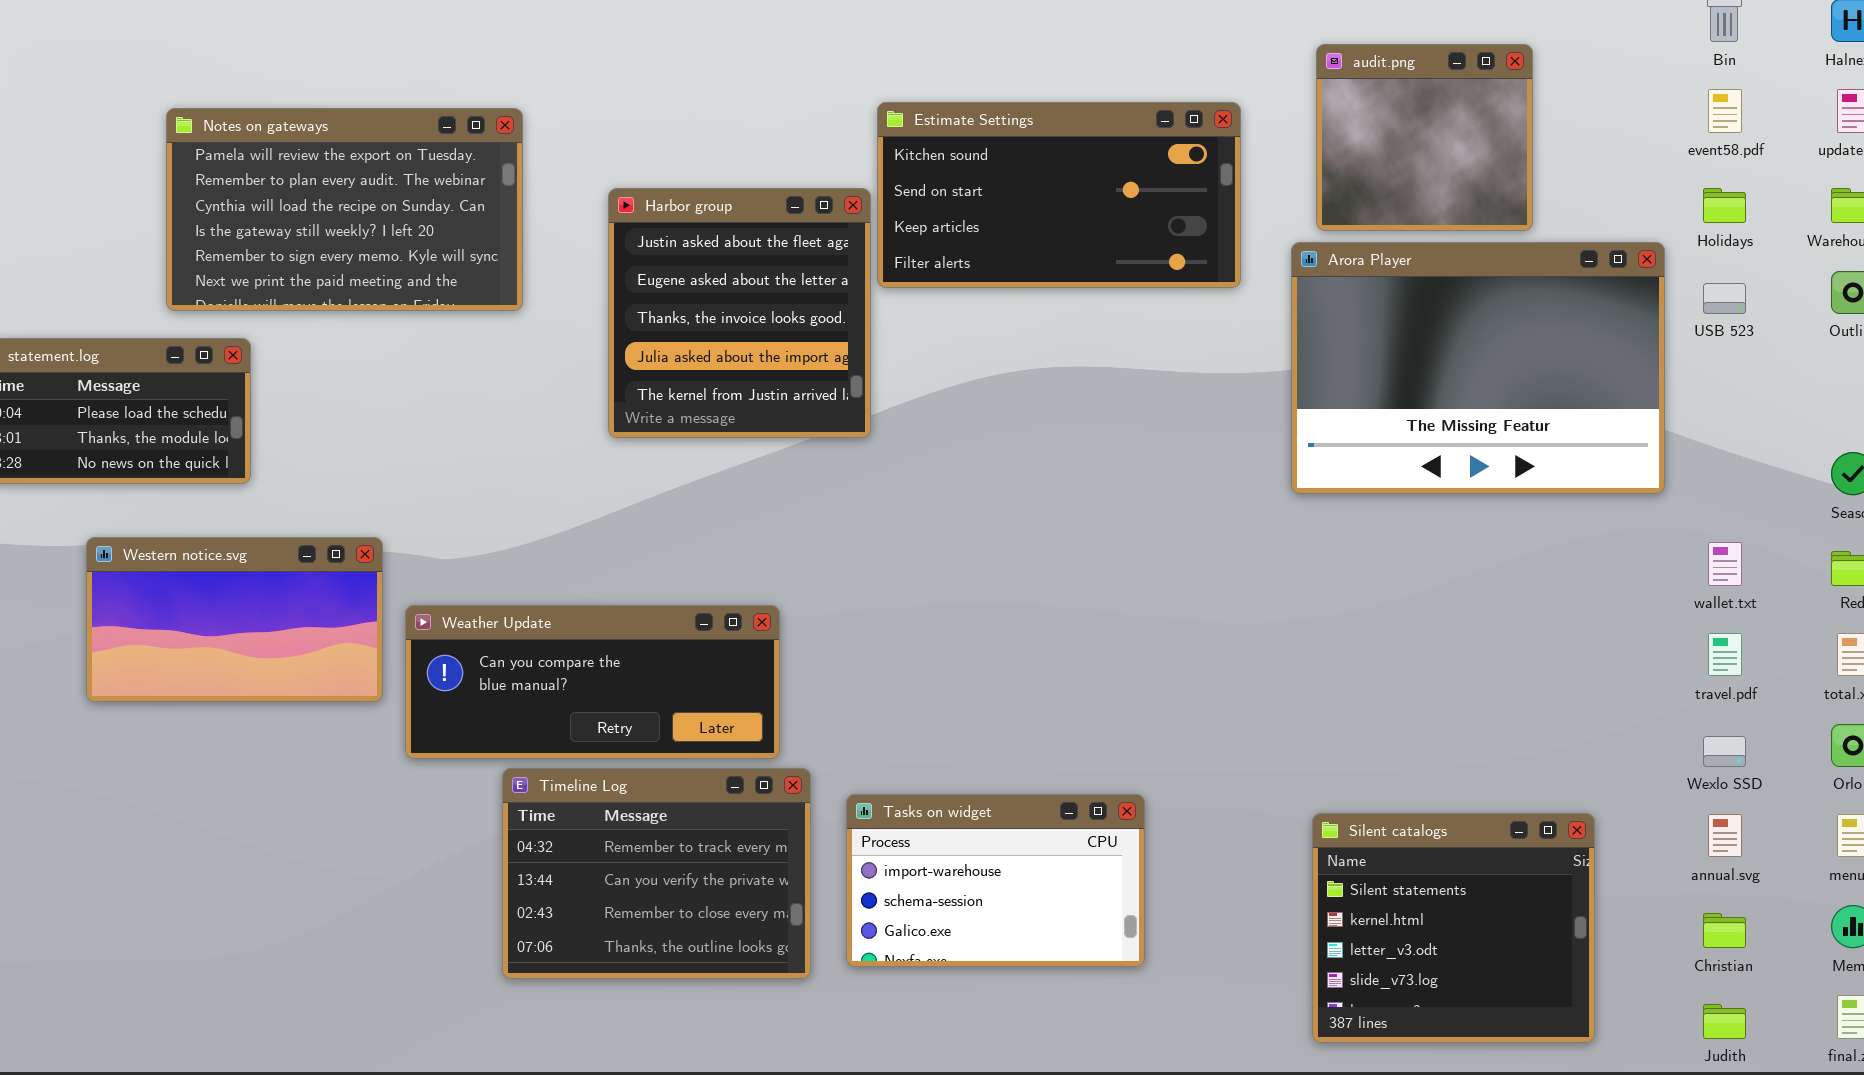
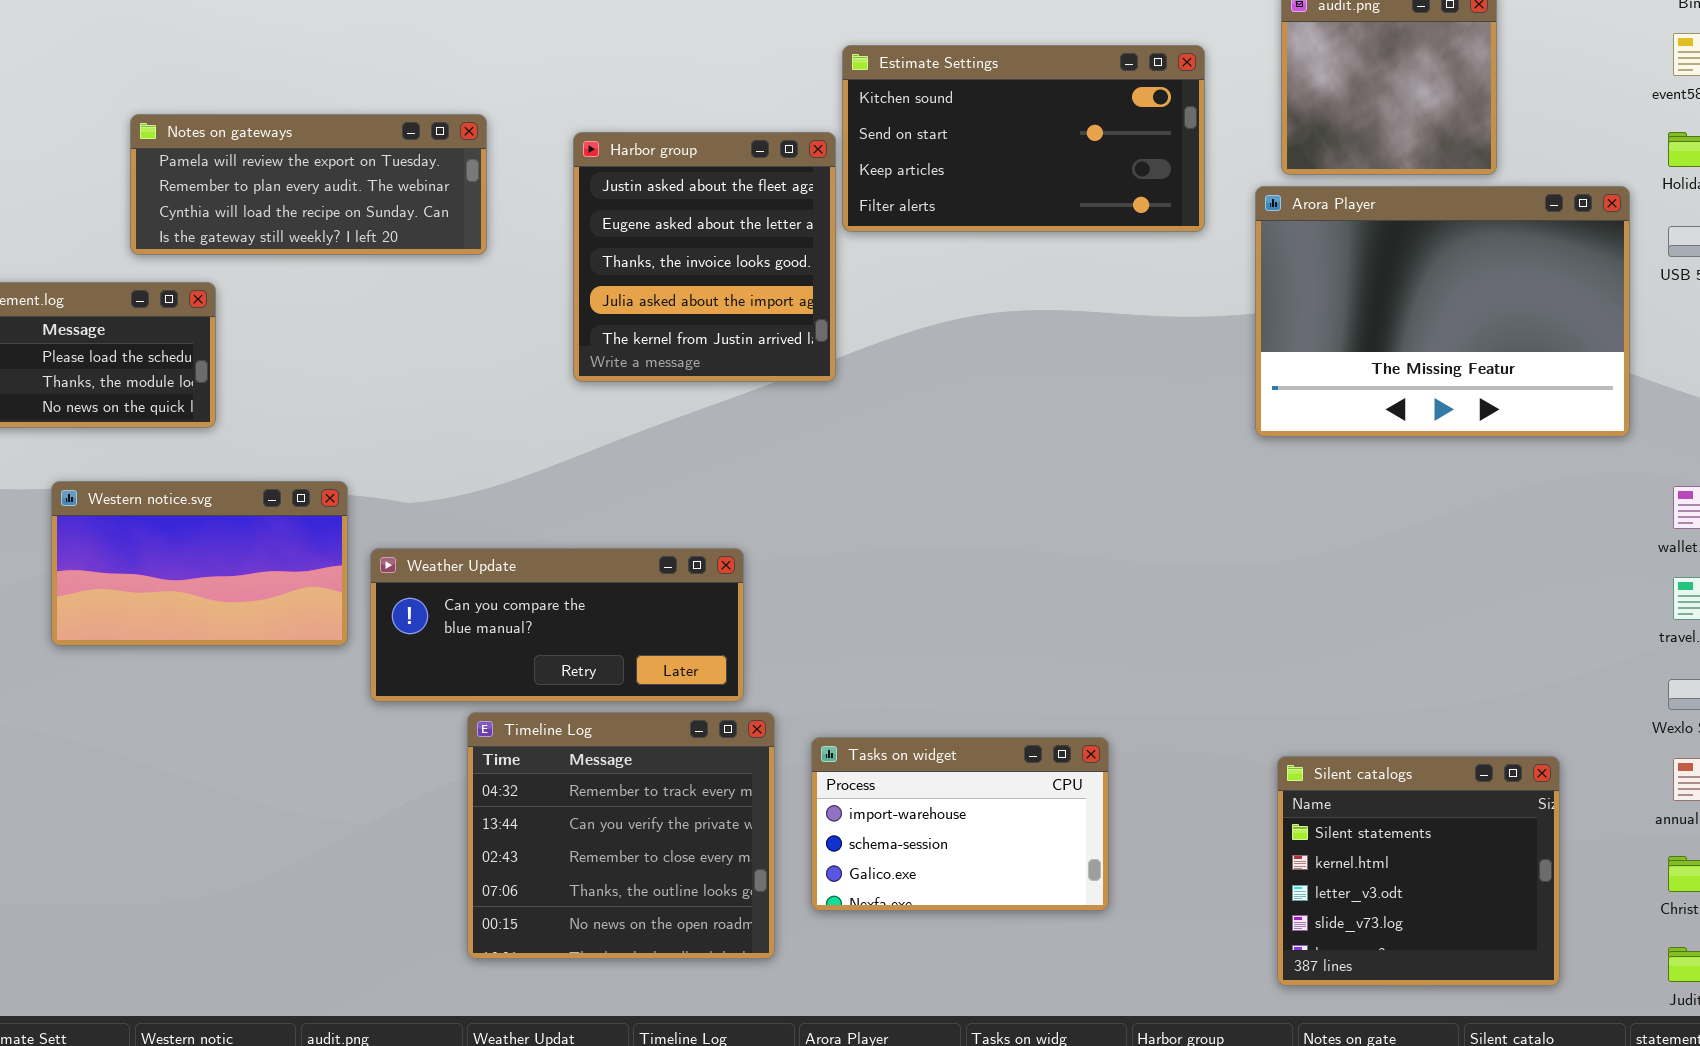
Notes on gateways: [166,108,523,311] -> [130,114,487,255], resized
Timeline Log: [502,768,811,979] -> [467,712,775,959], resized

